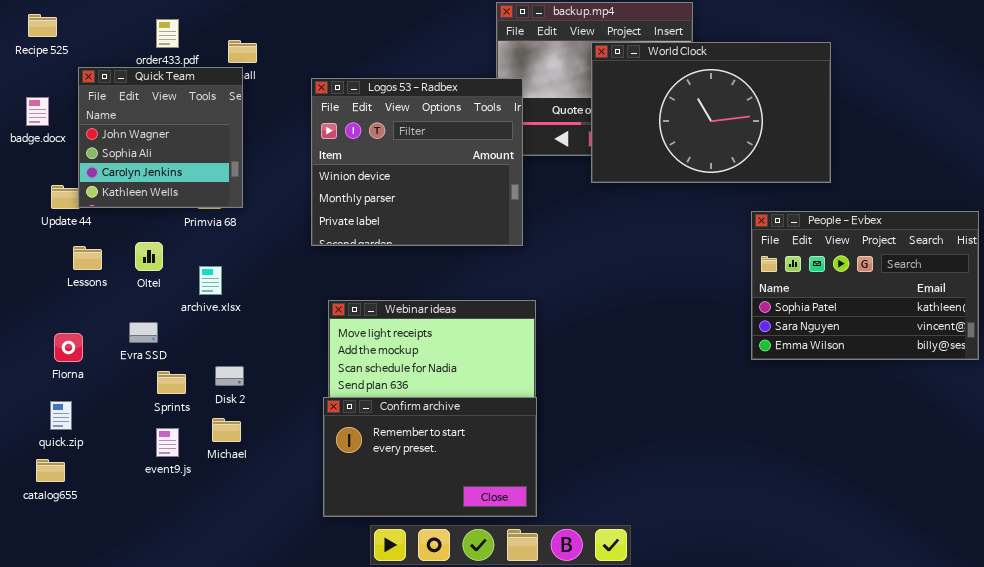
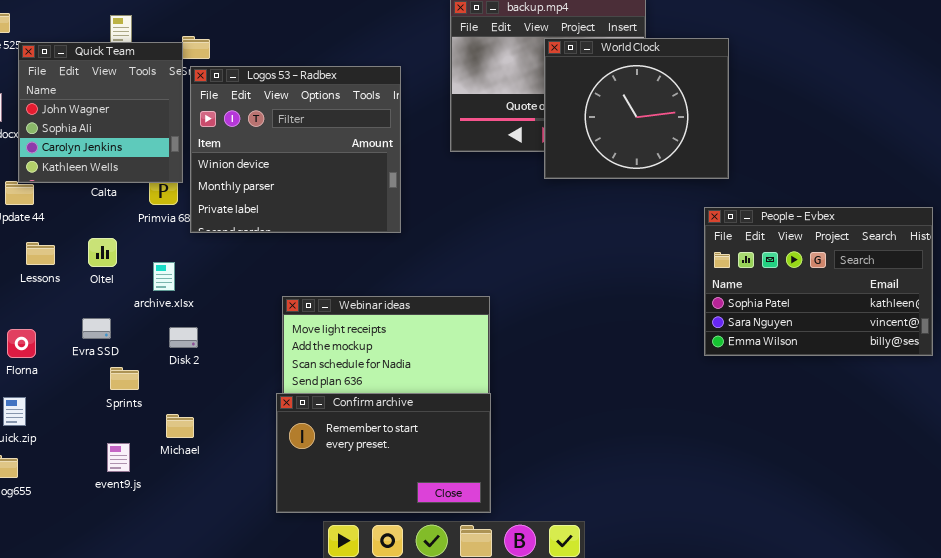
World Clock: [591,42,831,183] -> [544,38,729,179], resized
Quick Team: [78,67,243,208] -> [18,42,183,183], moved
Logos 53 - Radbex: [311,78,523,246] -> [190,66,401,233], moved
Disk 2: [215,366,244,386] -> [169,327,198,348], moved
event9.js: [156,428,179,457] -> [107,443,130,472], moved

